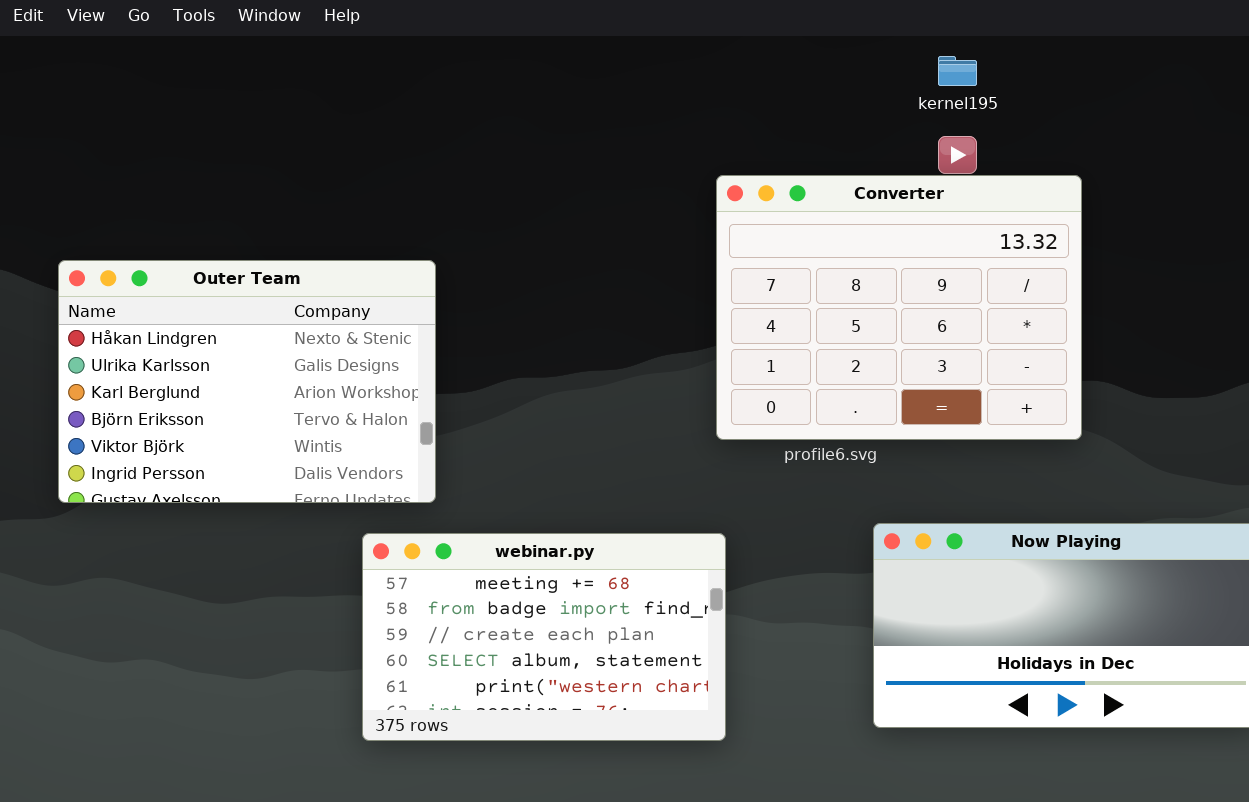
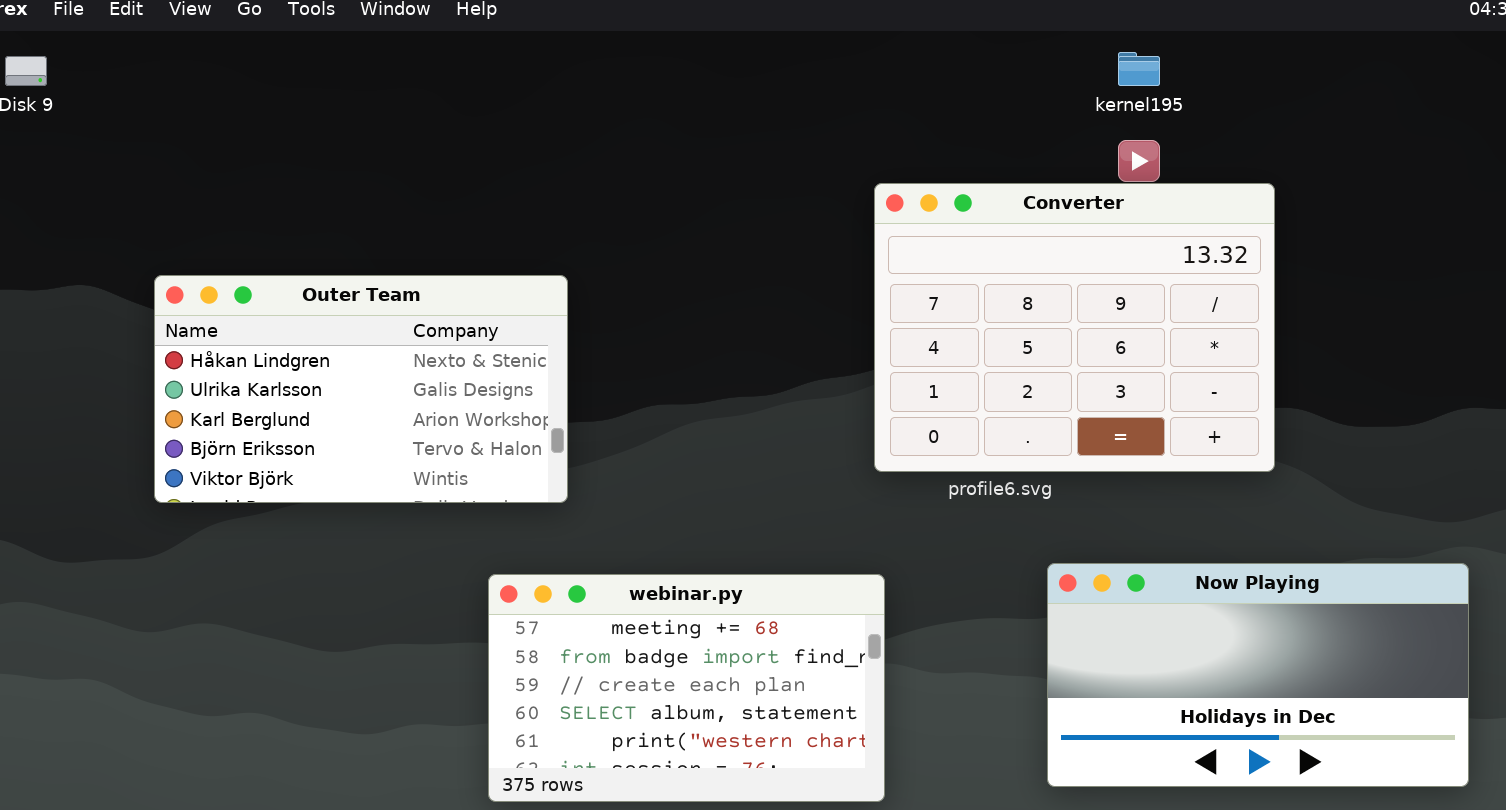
Outer Team: [58,260,436,503] -> [154,275,568,503], resized

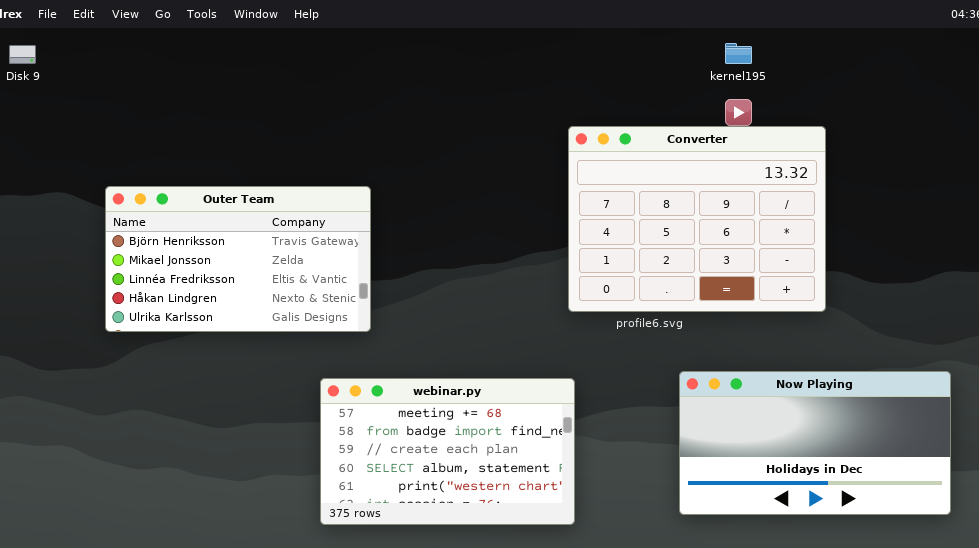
Outer Team: [154,275,568,503] -> [105,186,371,332], scrolled up 3 rows

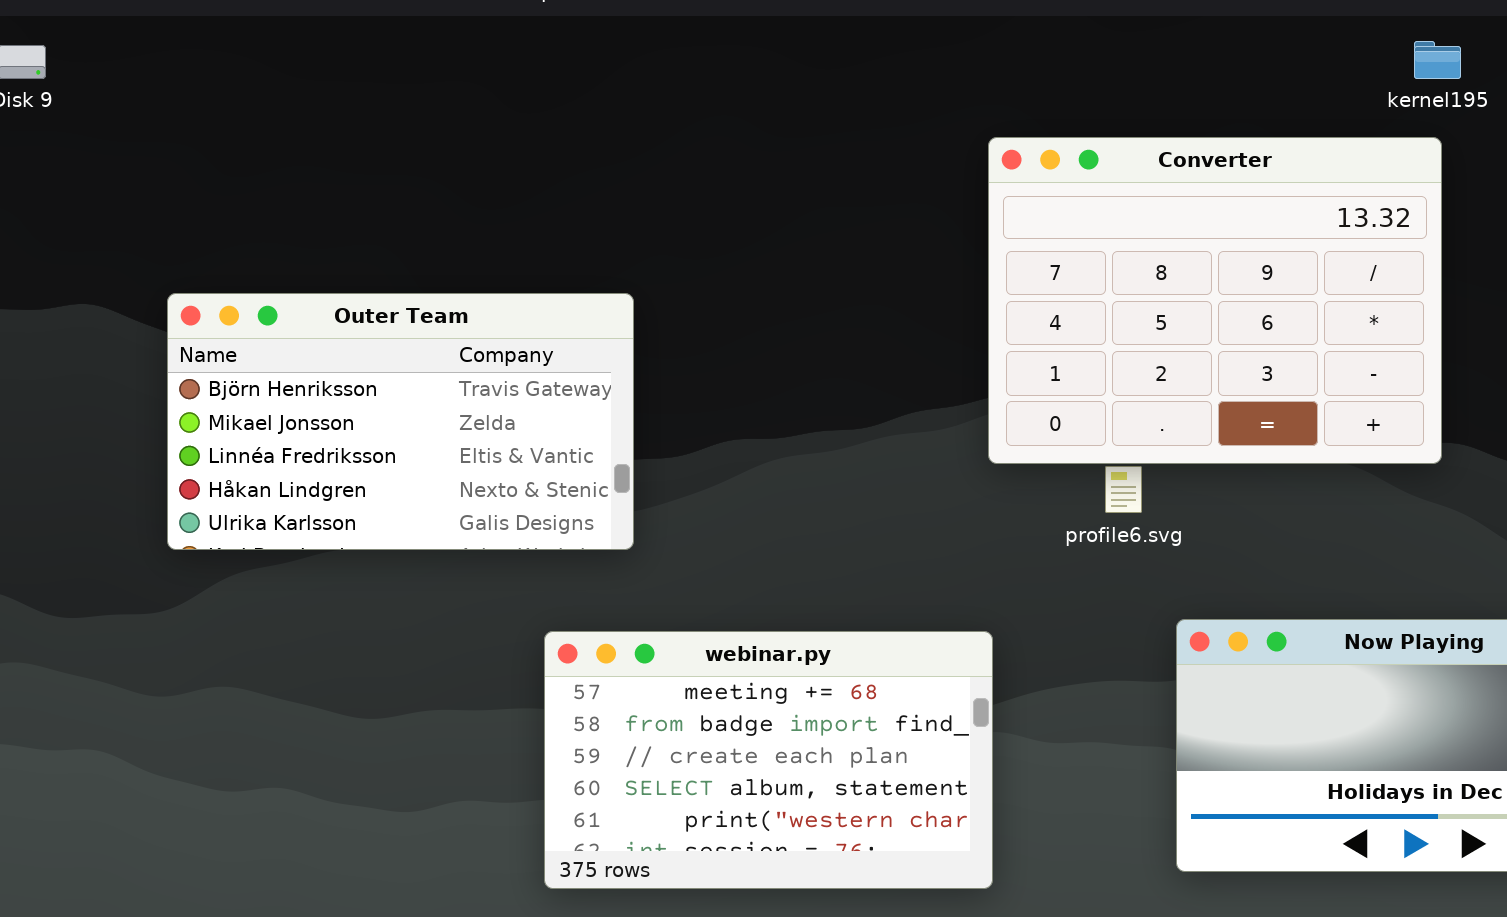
kernel195: [725,43,752,64] -> [1414,41,1461,79], moved
Converter: [568,126,826,312] -> [988,137,1442,464], moved

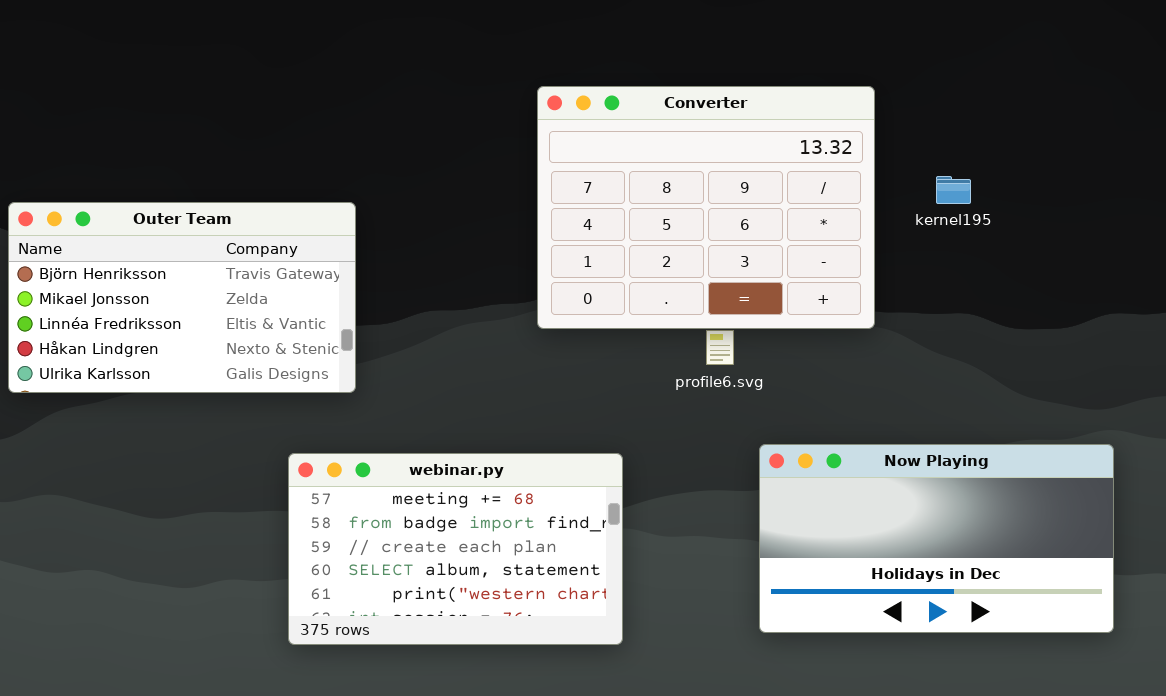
kernel195: [1414,41,1461,79] -> [936,176,971,204], moved
Converter: [988,137,1442,464] -> [537,86,875,329], moved

